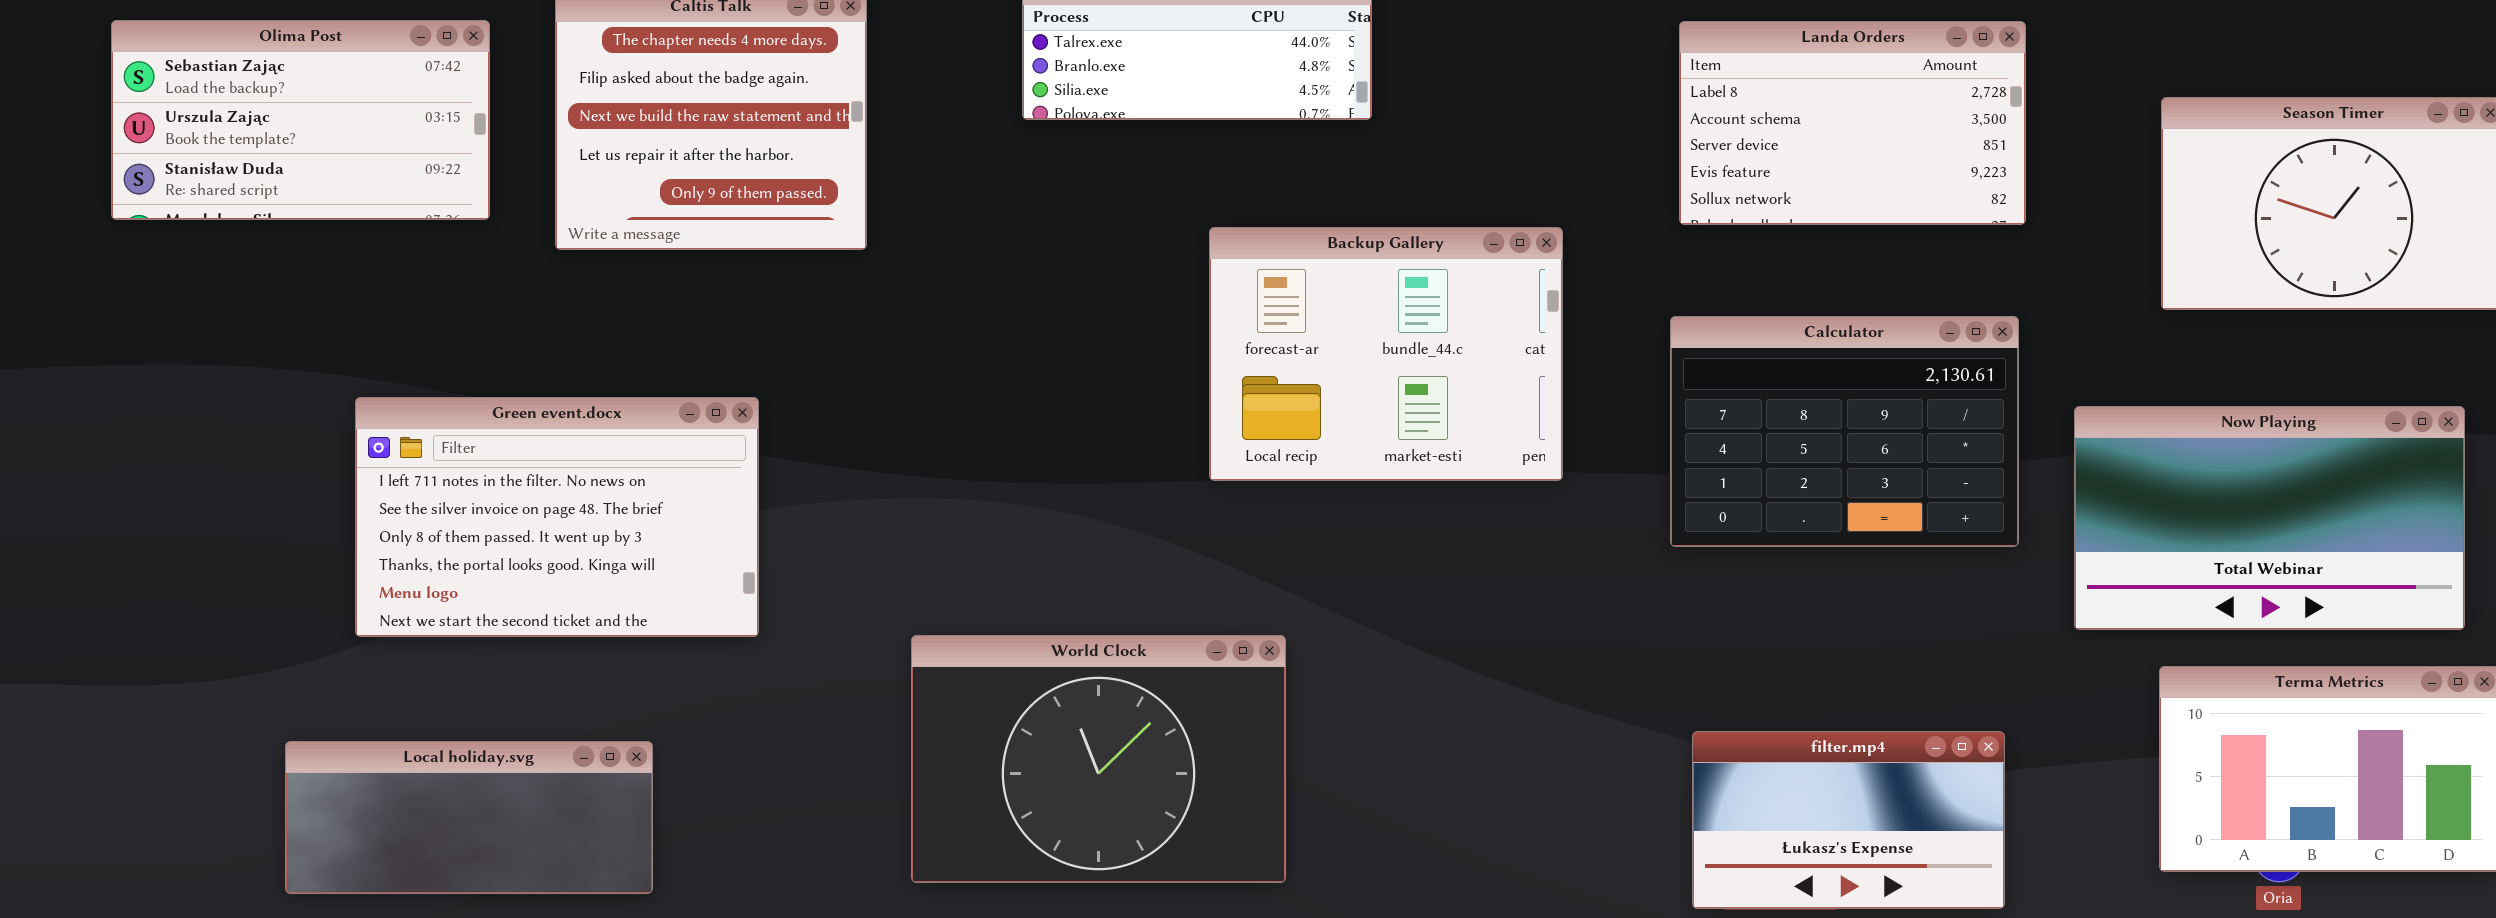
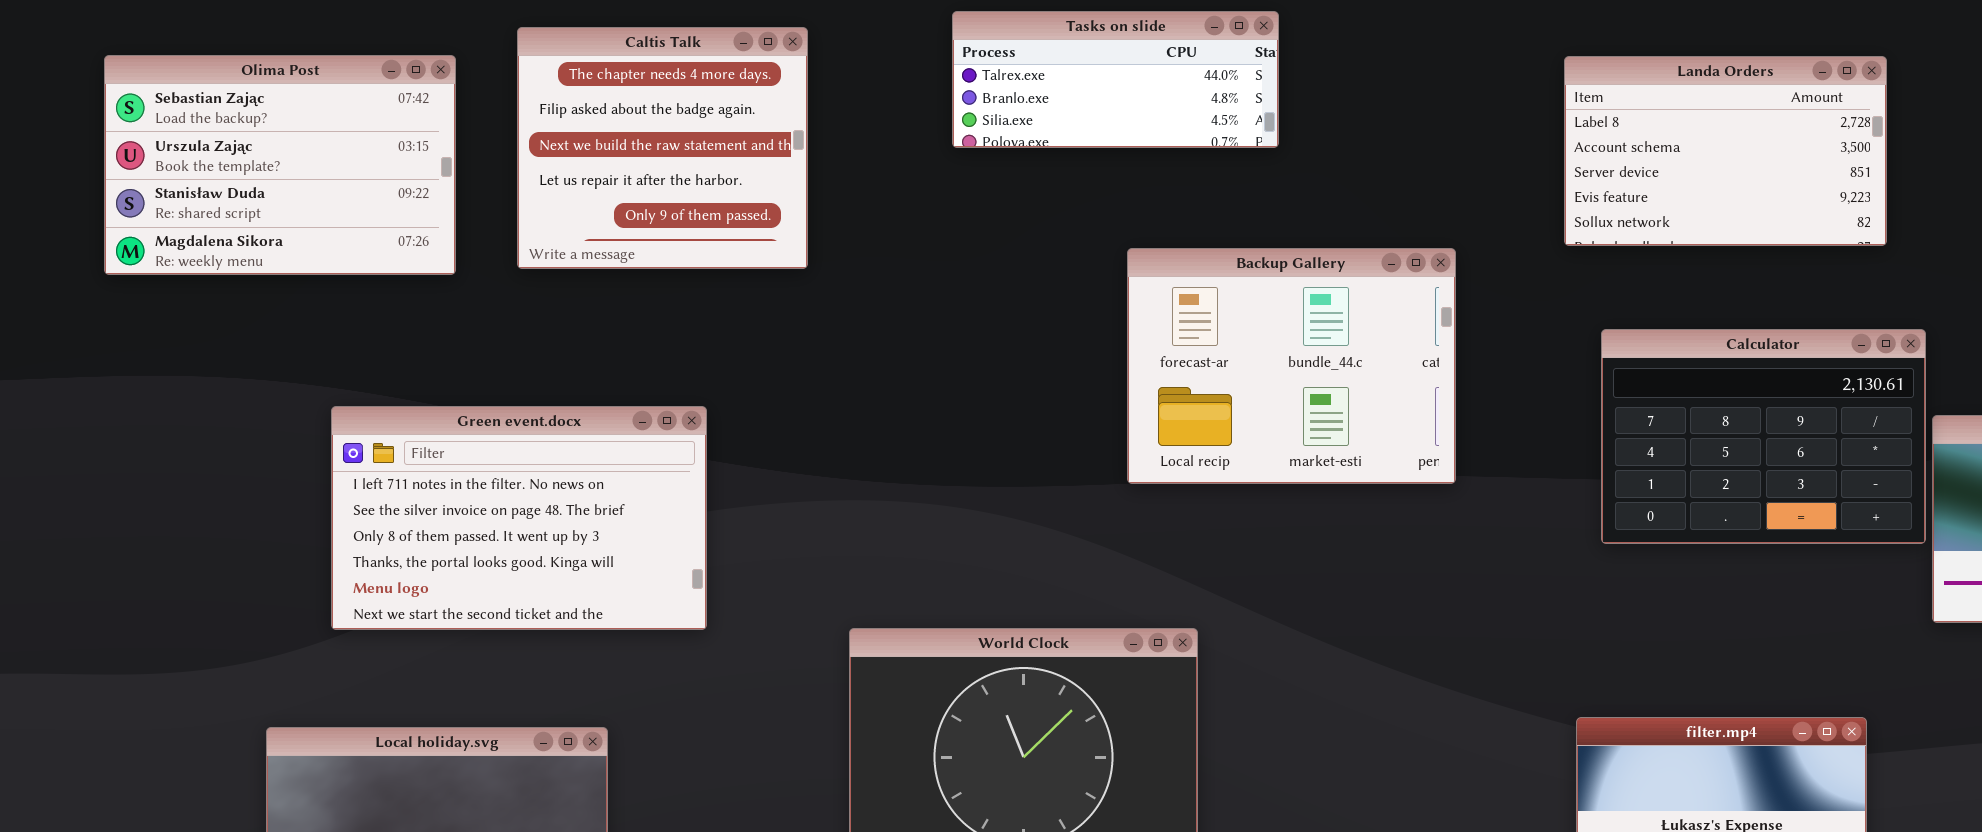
Olima Post: [111,20,490,220] -> [104,55,456,275], resized
Calculator: [1670,316,2019,547] -> [1601,329,1926,544], moved

